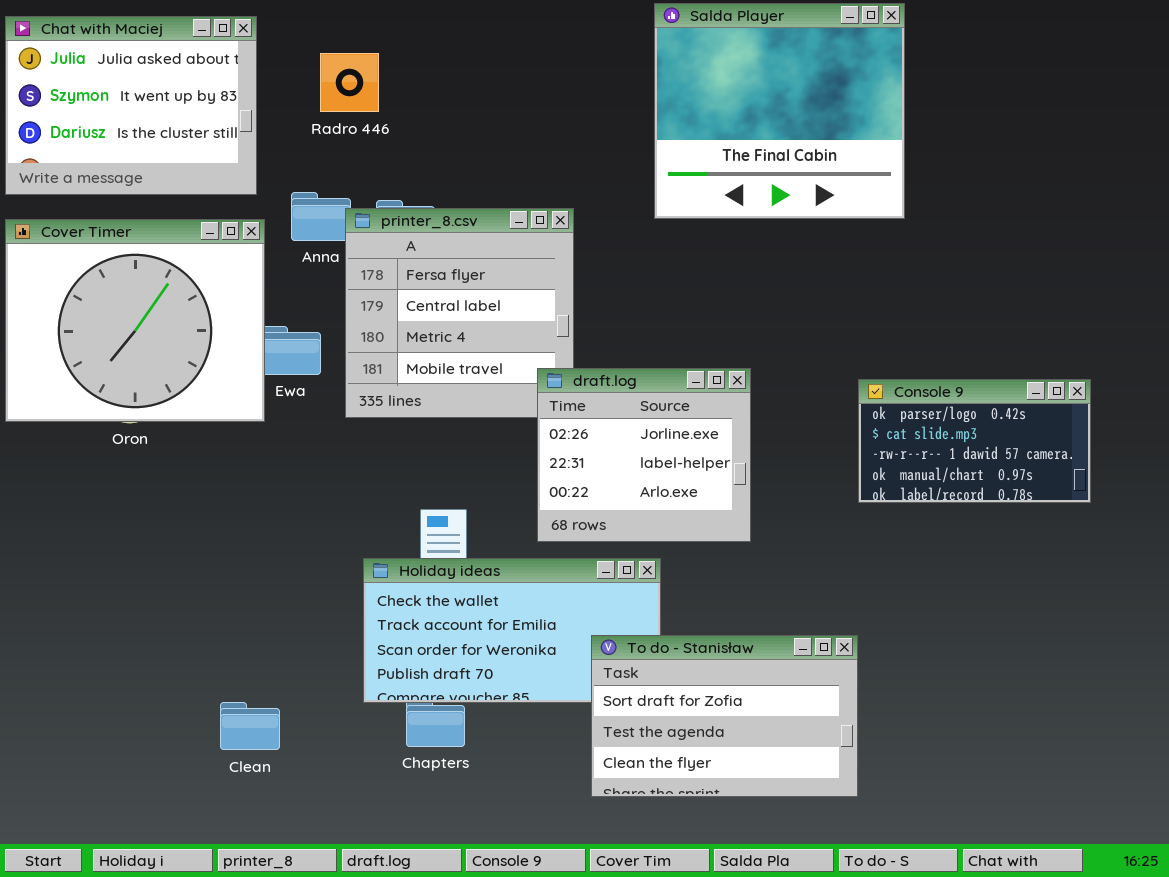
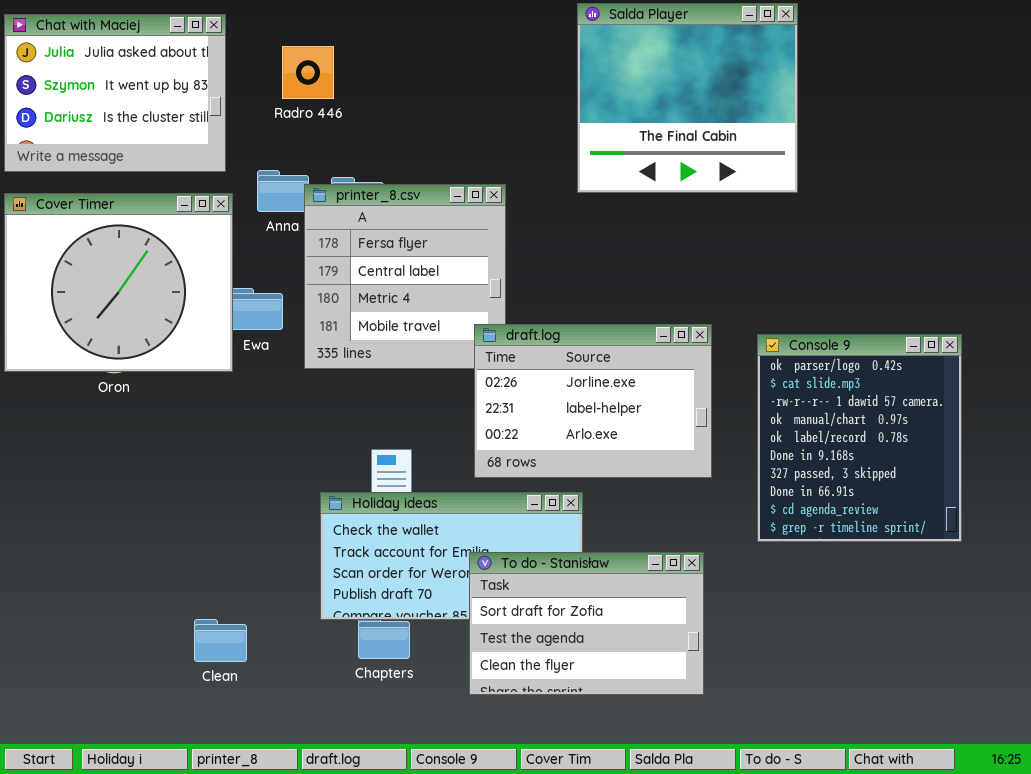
draft.log: [537,368,751,542] -> [474,324,712,478], resized
Console 9: [858,379,1091,503] -> [757,334,962,542], resized
To do - Stanisław: [591,635,858,797] -> [469,552,704,695], moved

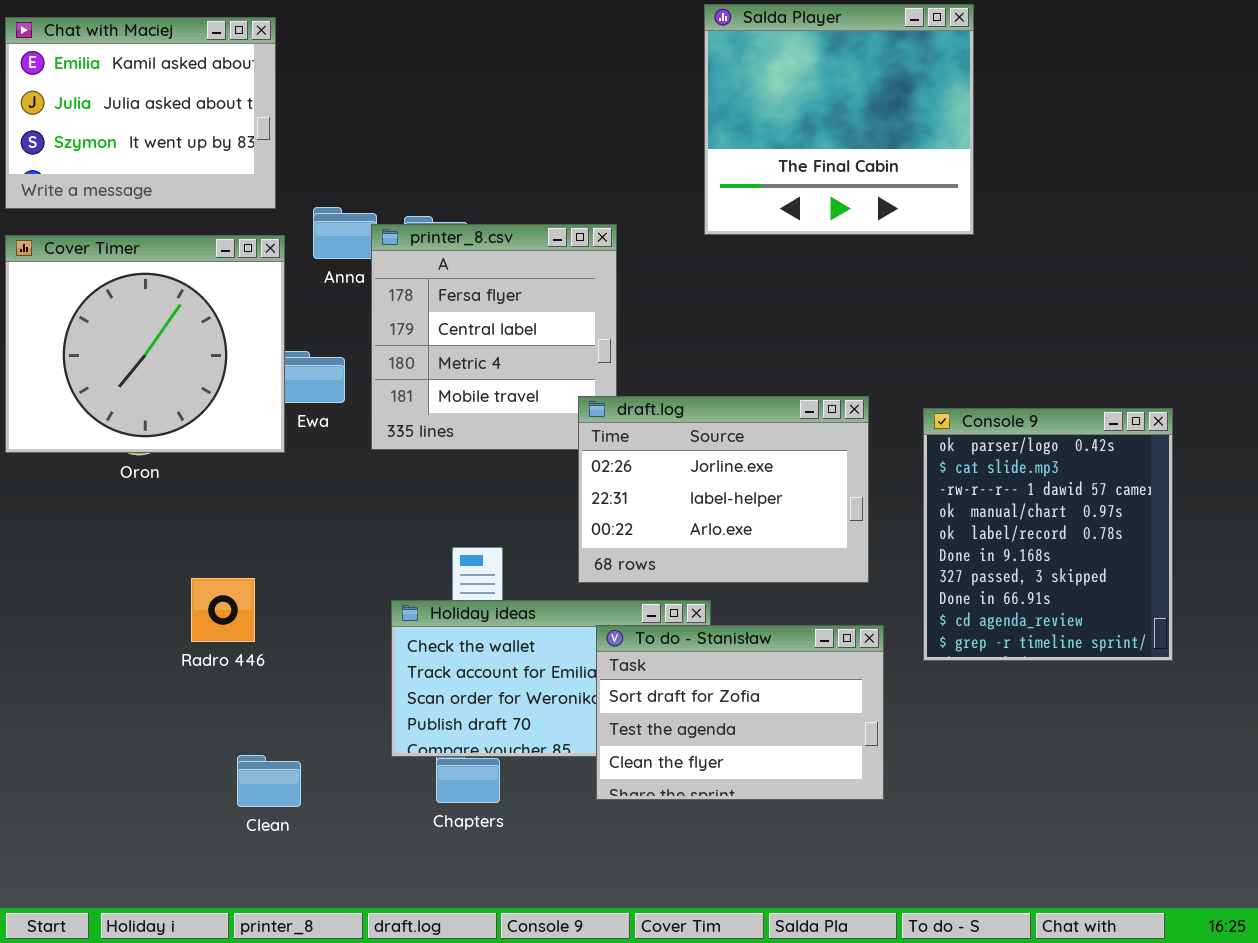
Chat with Maciej: [4,14,226,172] -> [5,17,276,209], scrolled up 1 row
Radro 446: [282,46,334,99] -> [191,578,255,642], moved
To do - Stanisław: [469,552,704,695] -> [596,625,884,800], moved

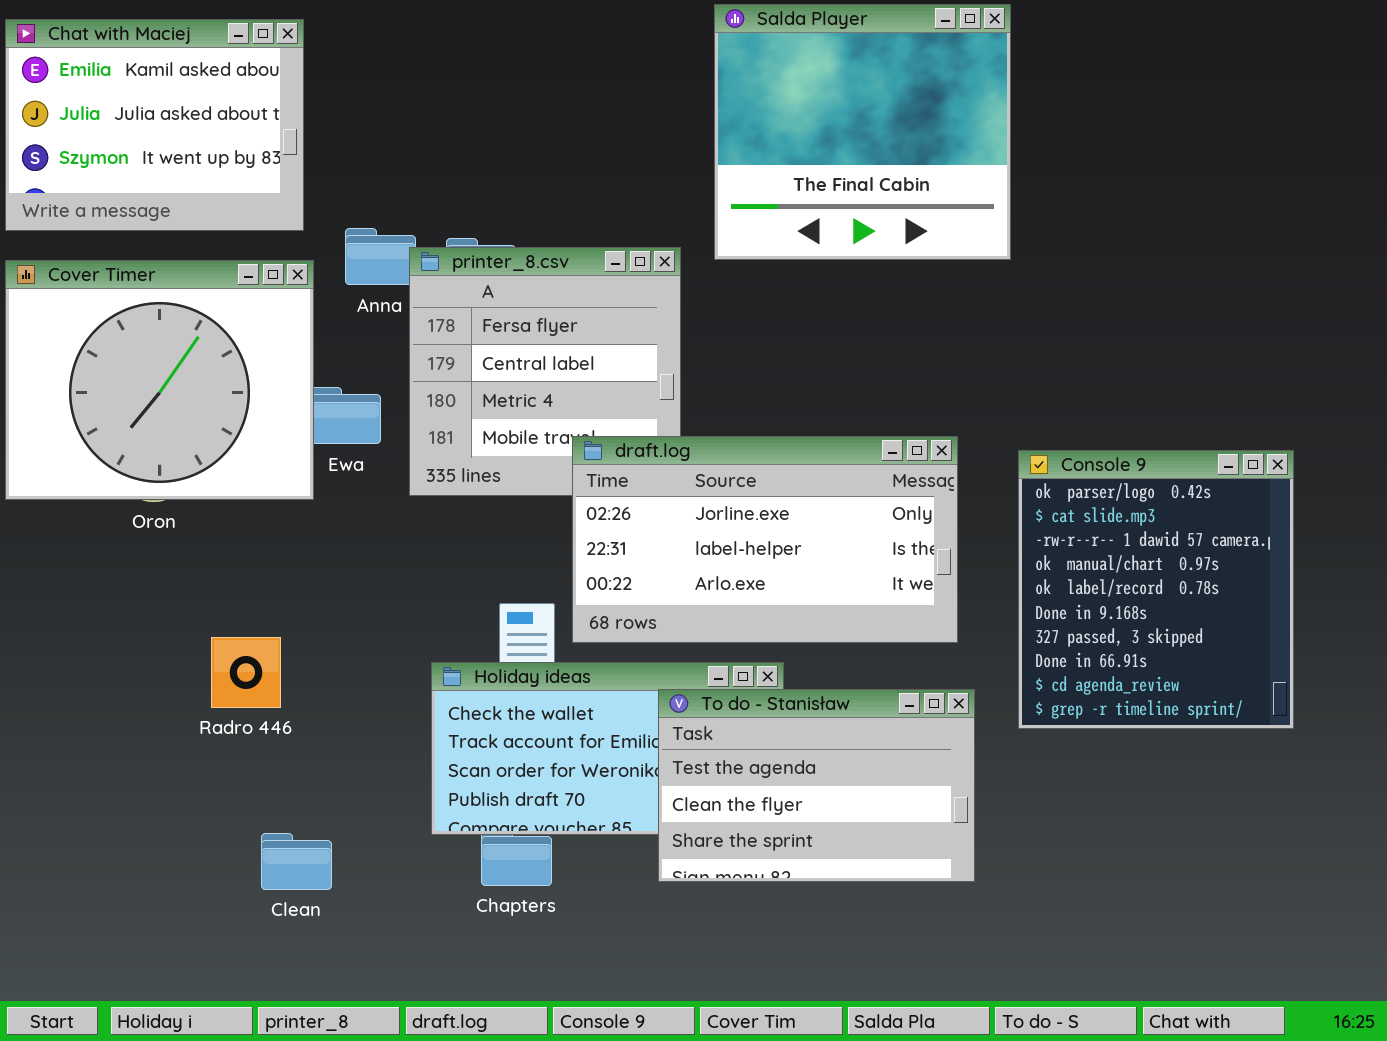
Salda Player: [704,4,974,235] -> [714,4,1011,260], moved
draft.log: [578,396,869,583] -> [572,436,958,643], resized
To do - Stanisław: [596,625,884,800] -> [658,689,975,882], scrolled down 1 row

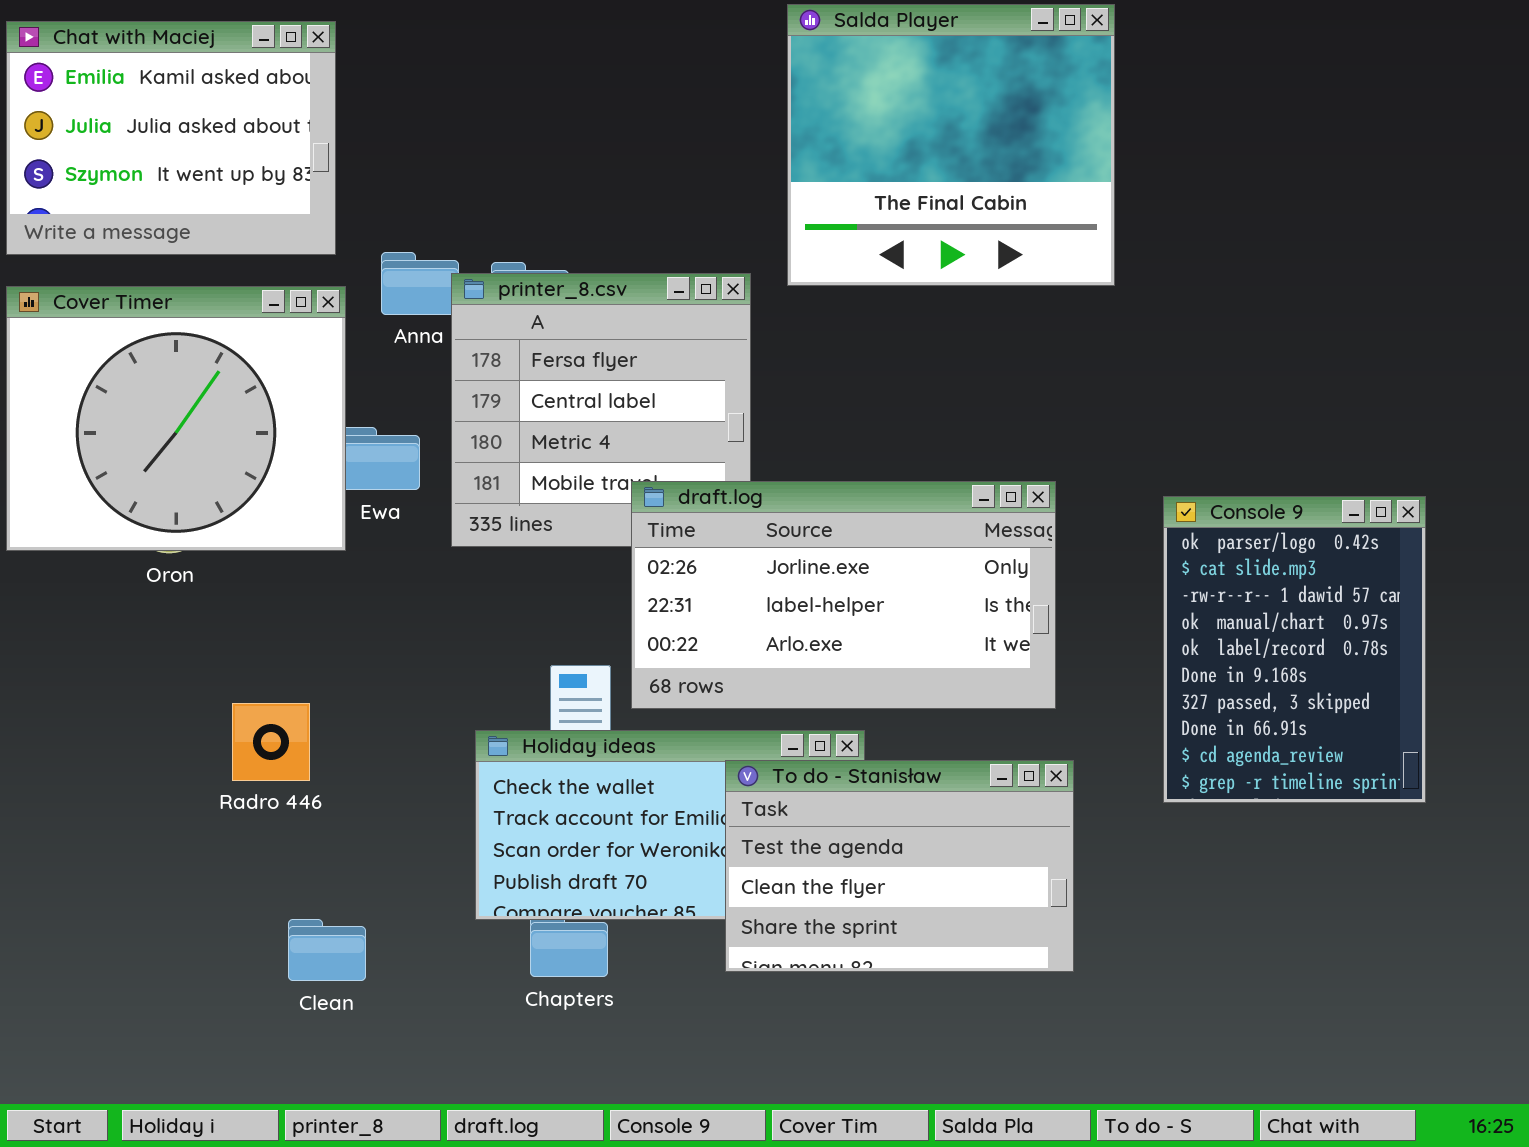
Console 9: [1018,450,1294,729] -> [1163,496,1426,803], resized

